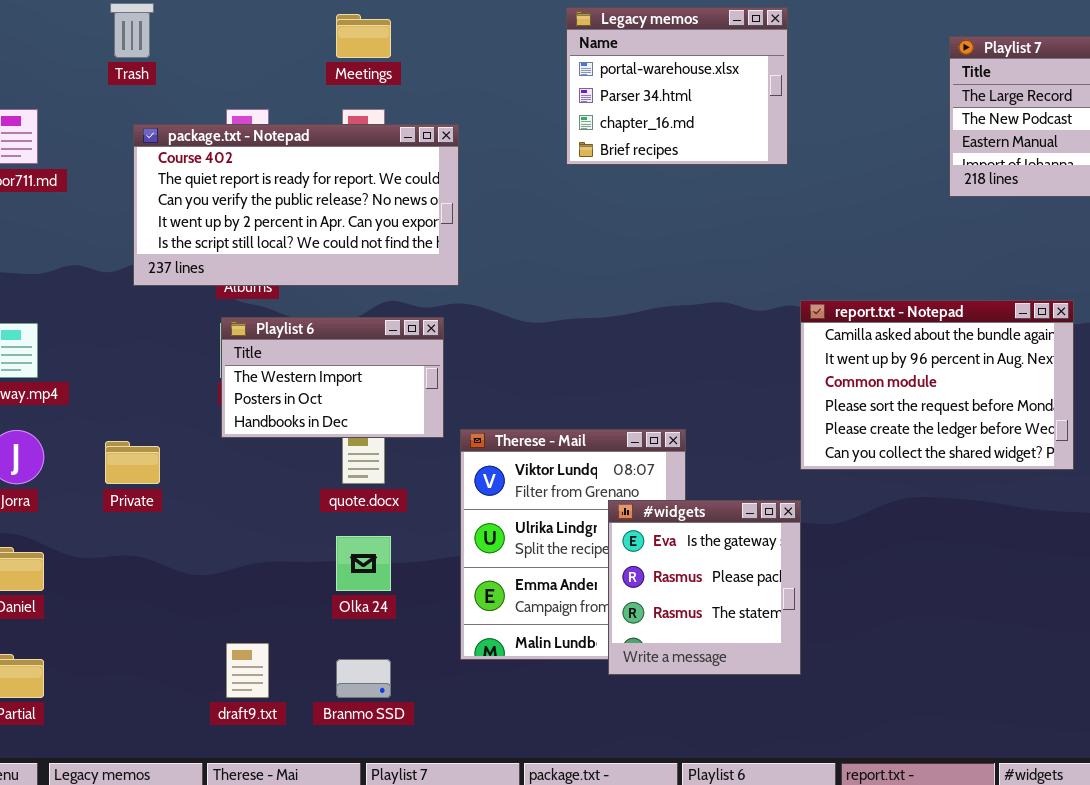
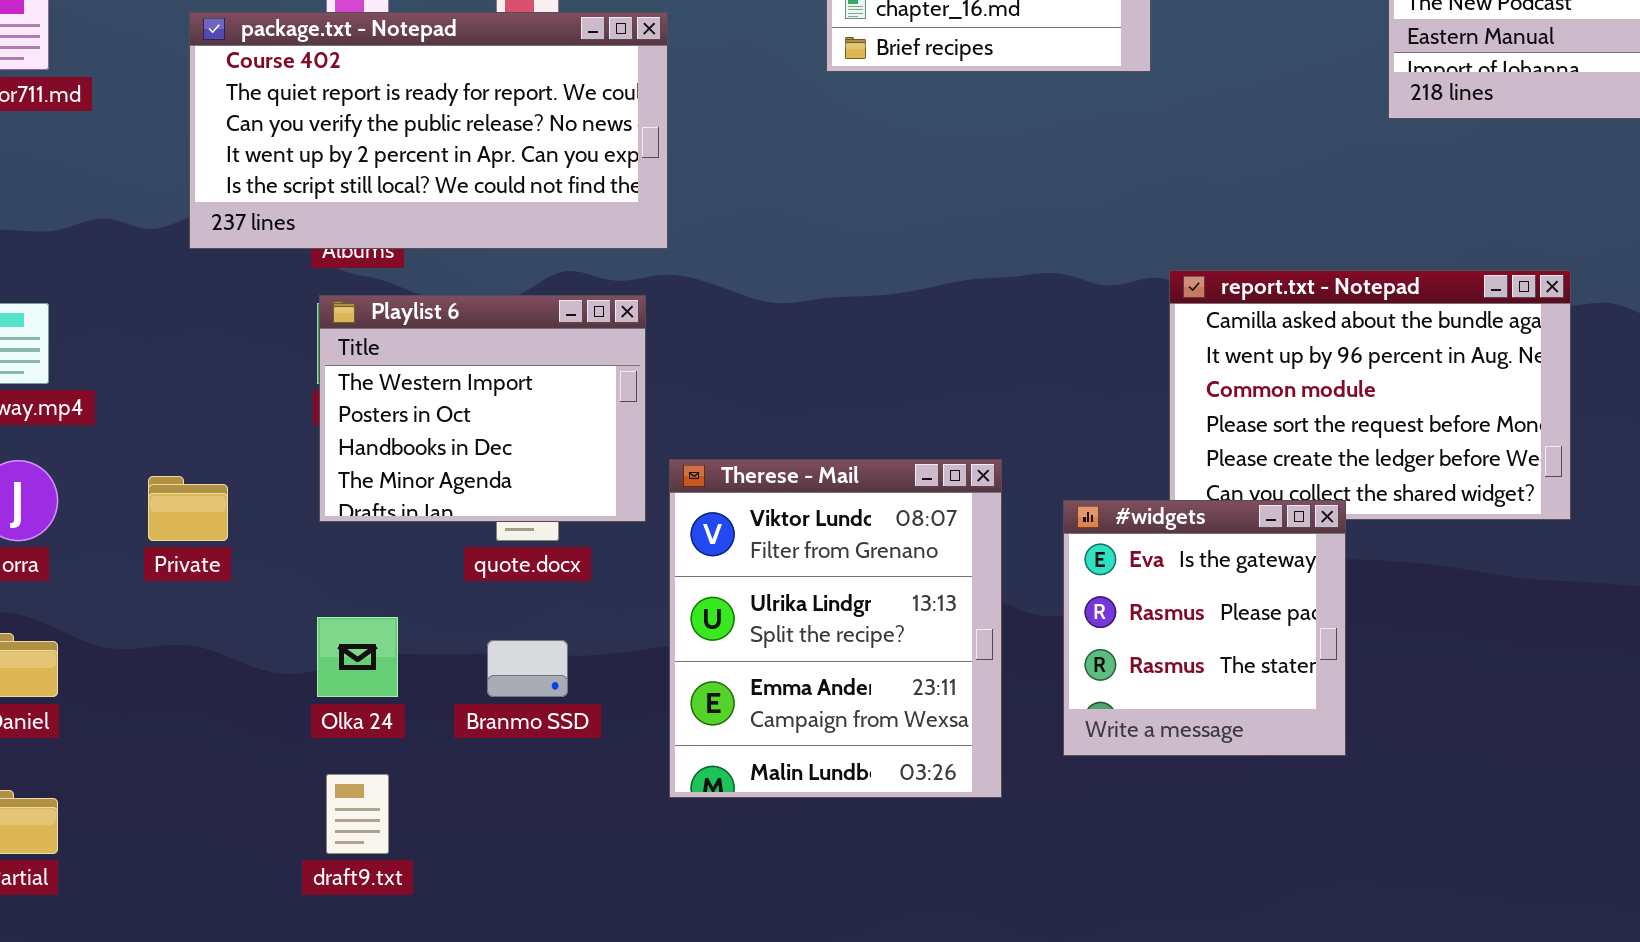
Playlist 6: [221,317,444,438] -> [319,295,646,522], resized
#widgets: [608,500,801,675] -> [1063,500,1346,756], moved
Olka 24: [336,536,391,591] -> [317,617,398,697], moved
Branmo SSD: [336,659,391,698] -> [487,640,568,697], moved

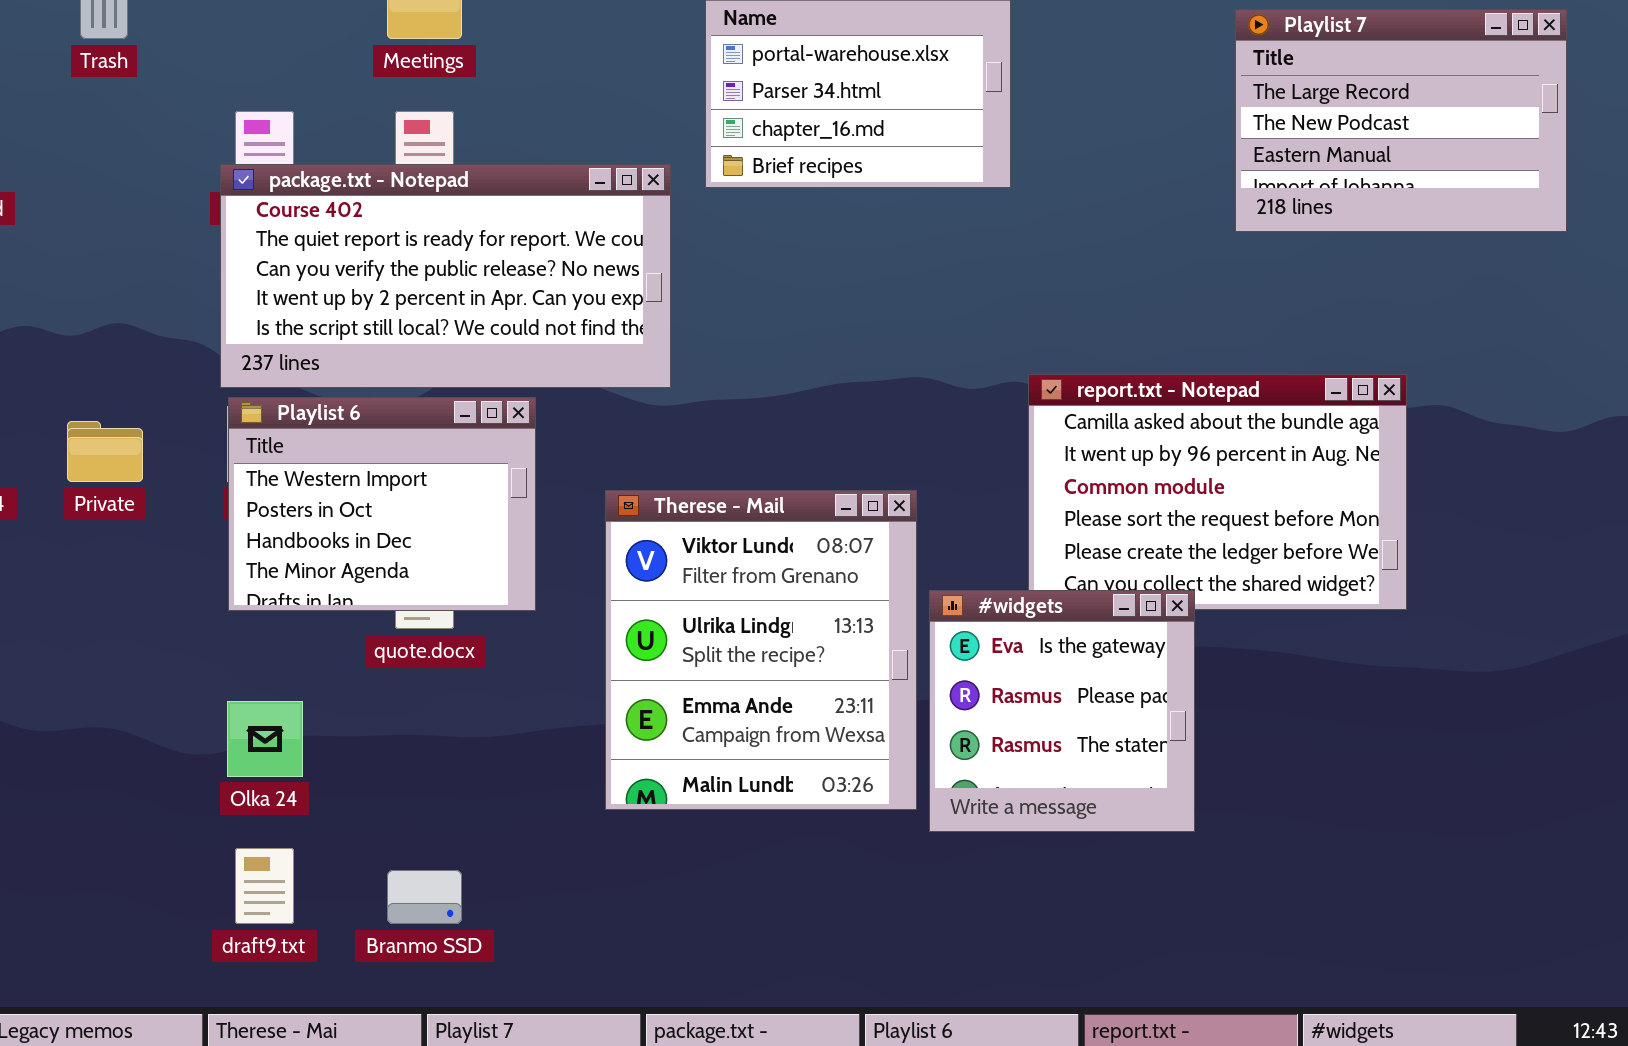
package.txt - Notepad: [189,12,668,249] -> [220,164,671,388], moved
Therese - Mail: [669,459,1002,798] -> [605,490,917,810], moved
Private: [148,476,228,541] -> [67,421,143,482], moved
Branmo SSD: [487,640,568,697] -> [387,870,462,924], moved

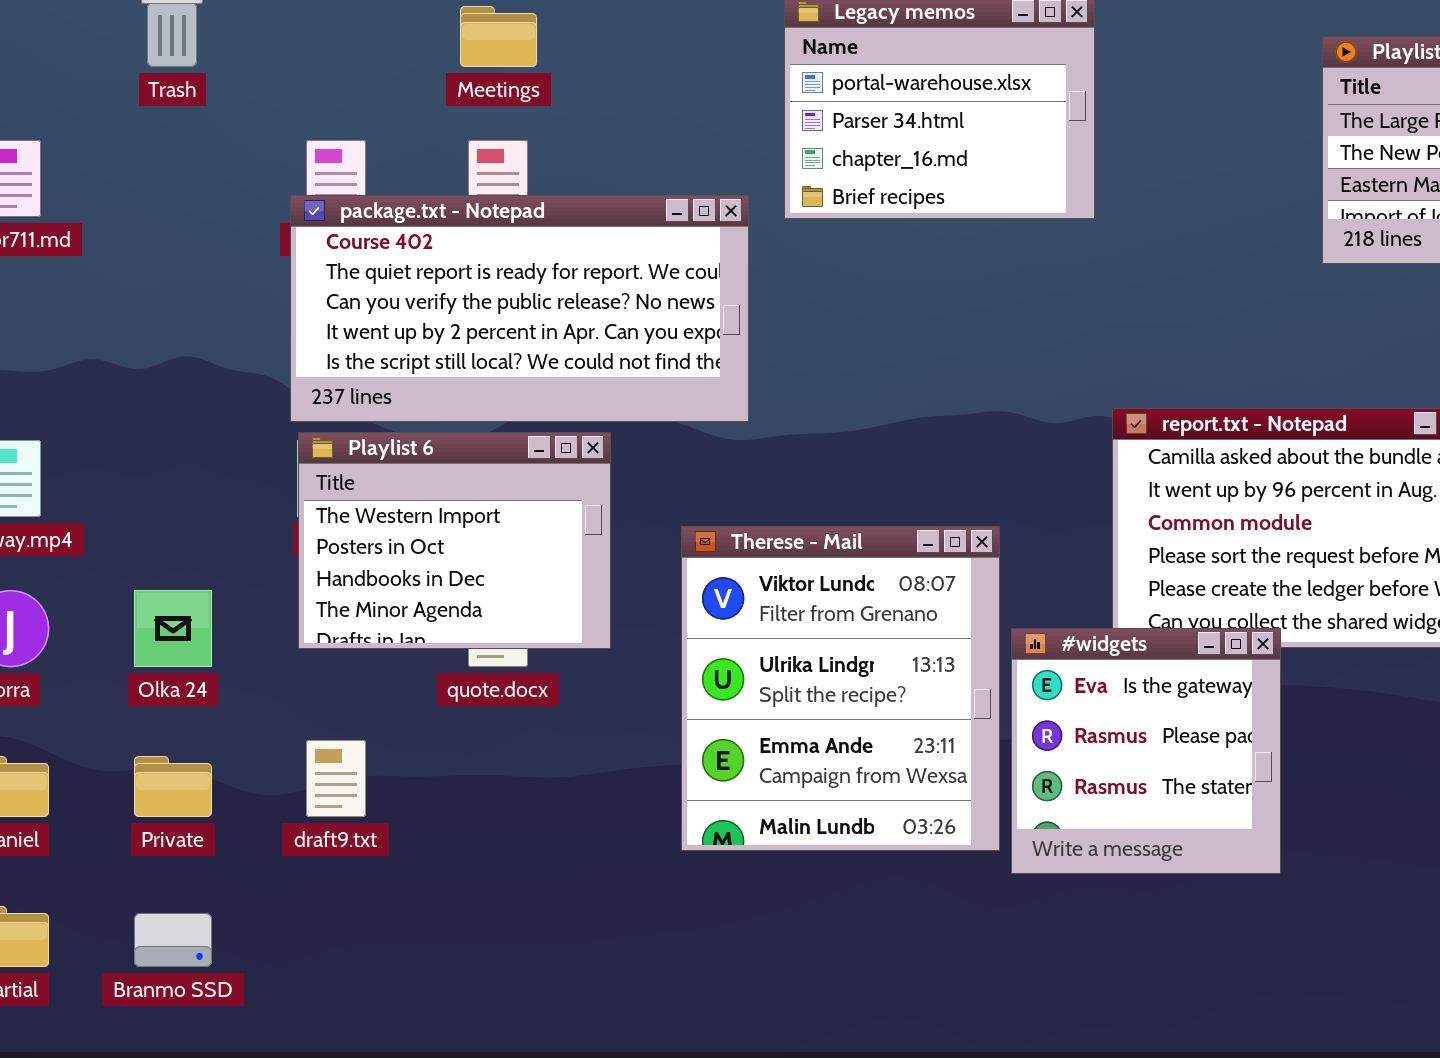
Private: [67,421,143,482] -> [134,756,212,817], moved
Olka 24: [227,701,303,777] -> [134,590,212,667], moved
draft9.txt: [235,848,294,924] -> [306,740,366,817], moved
Branmo SSD: [387,870,462,924] -> [134,913,212,967], moved

